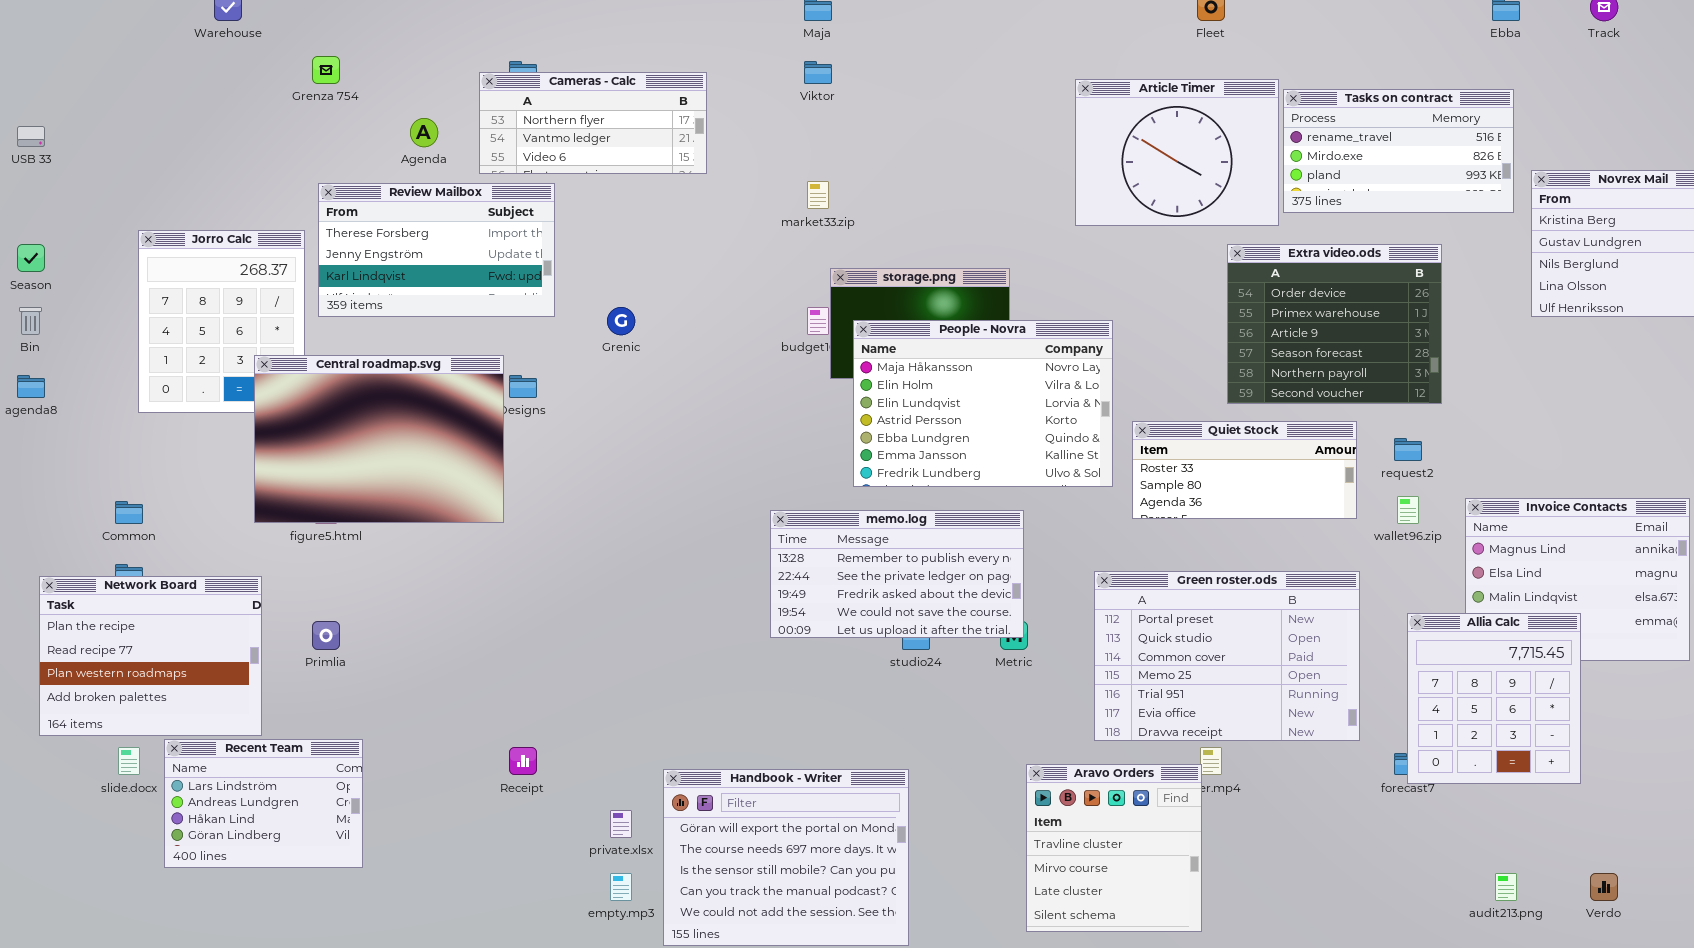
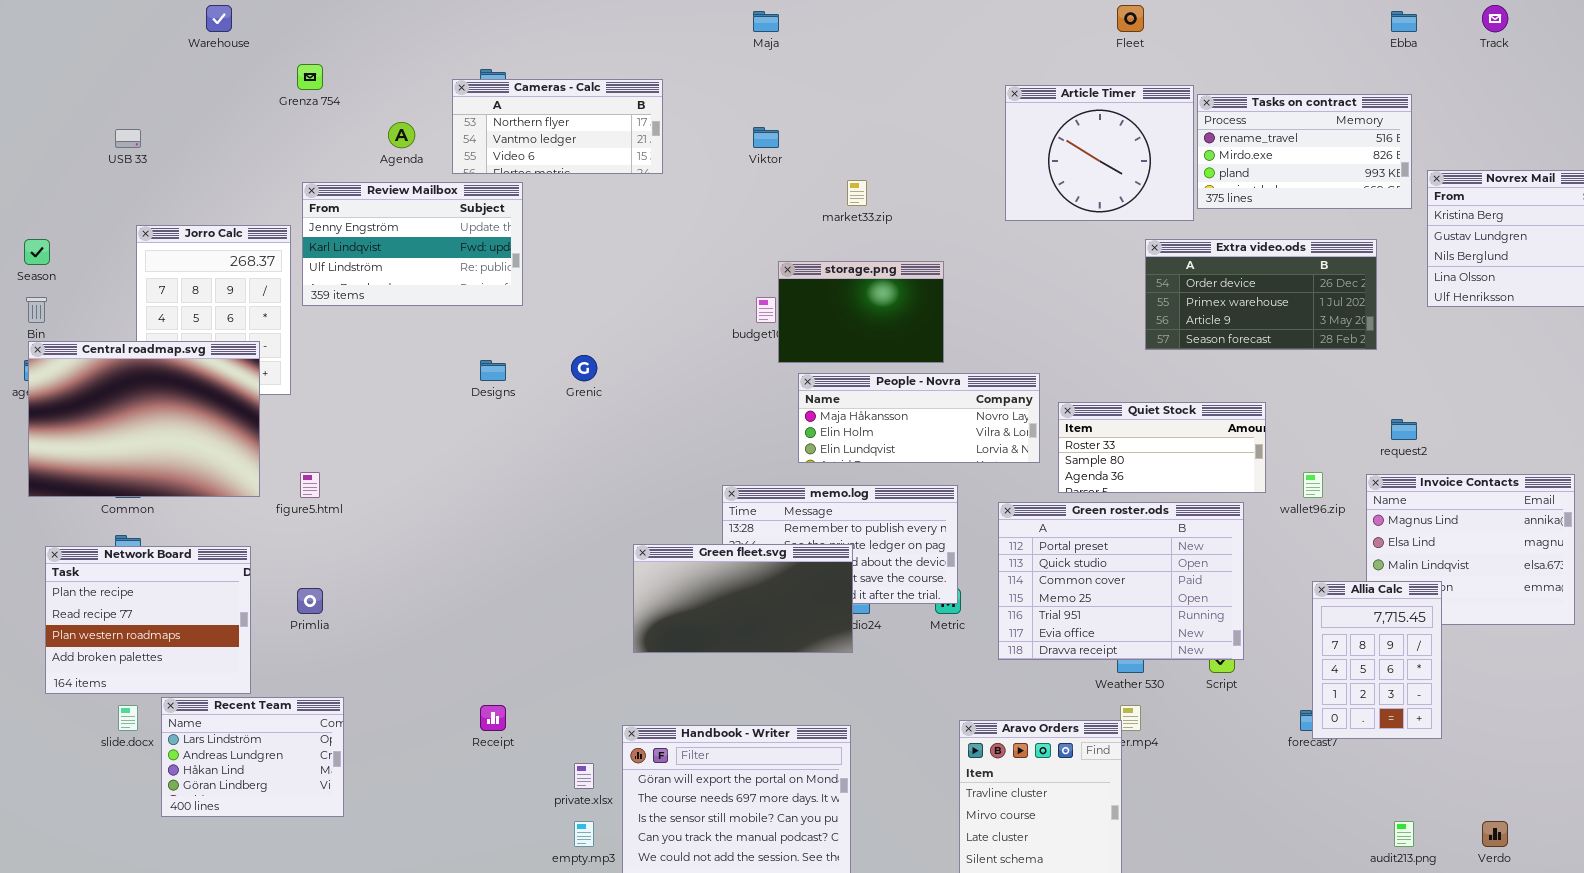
Viktor: [804,61,832,84] -> [753,127,779,148], moved
USB 33: [17,126,45,147] -> [115,129,141,148], moved
market33.zip: [807,181,829,209] -> [847,180,867,206], moved
Review Mailbox: [318,183,555,317] -> [302,182,523,306], scrolled down 1 row
Extra video.ods: [1227,244,1442,404] -> [1145,239,1377,350], resized
Grenic: [607,307,635,335] -> [571,355,597,381], moved
People - Novra: [853,320,1113,487] -> [798,373,1040,463], resized
Central roadmap.svg: [254,355,504,523] -> [28,341,260,497], moved
request2: [1394,438,1422,461] -> [1391,419,1417,440], moved
Green roster.ods: [1094,571,1360,741] -> [998,502,1244,660], moved
Green fleet.svg: none -> [633,544,853,653], opened
Allia Calc: [1407,613,1581,784] -> [1312,581,1442,739], resized

